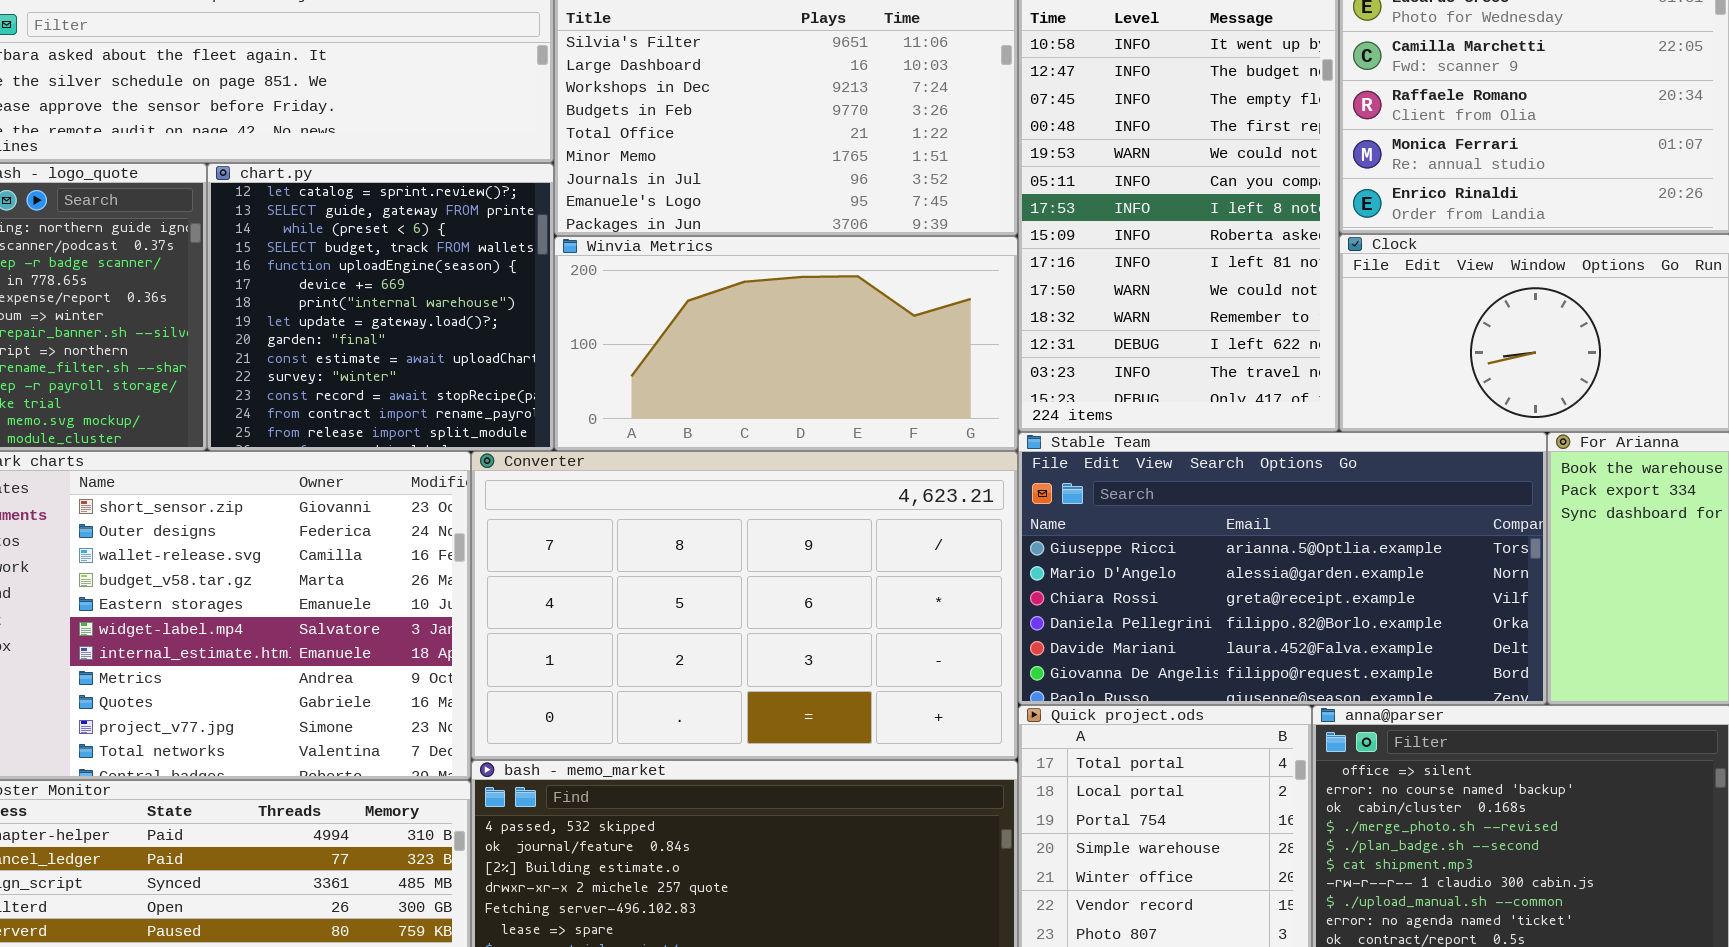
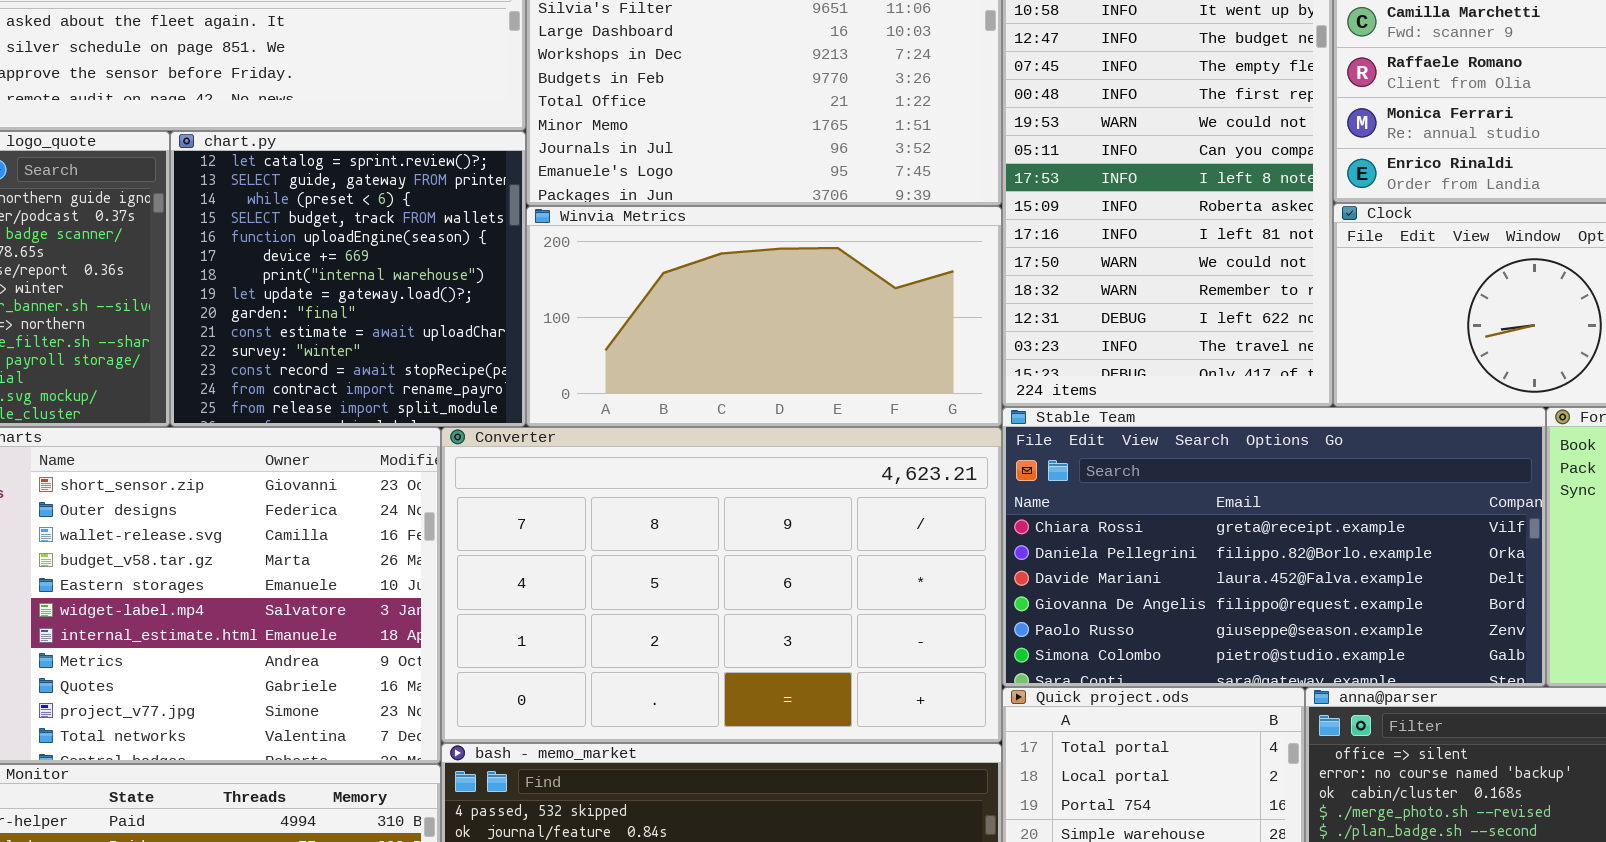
Stable Team: [1018,432,1547,705] -> [1002,407,1546,687], scrolled down 2 rows

